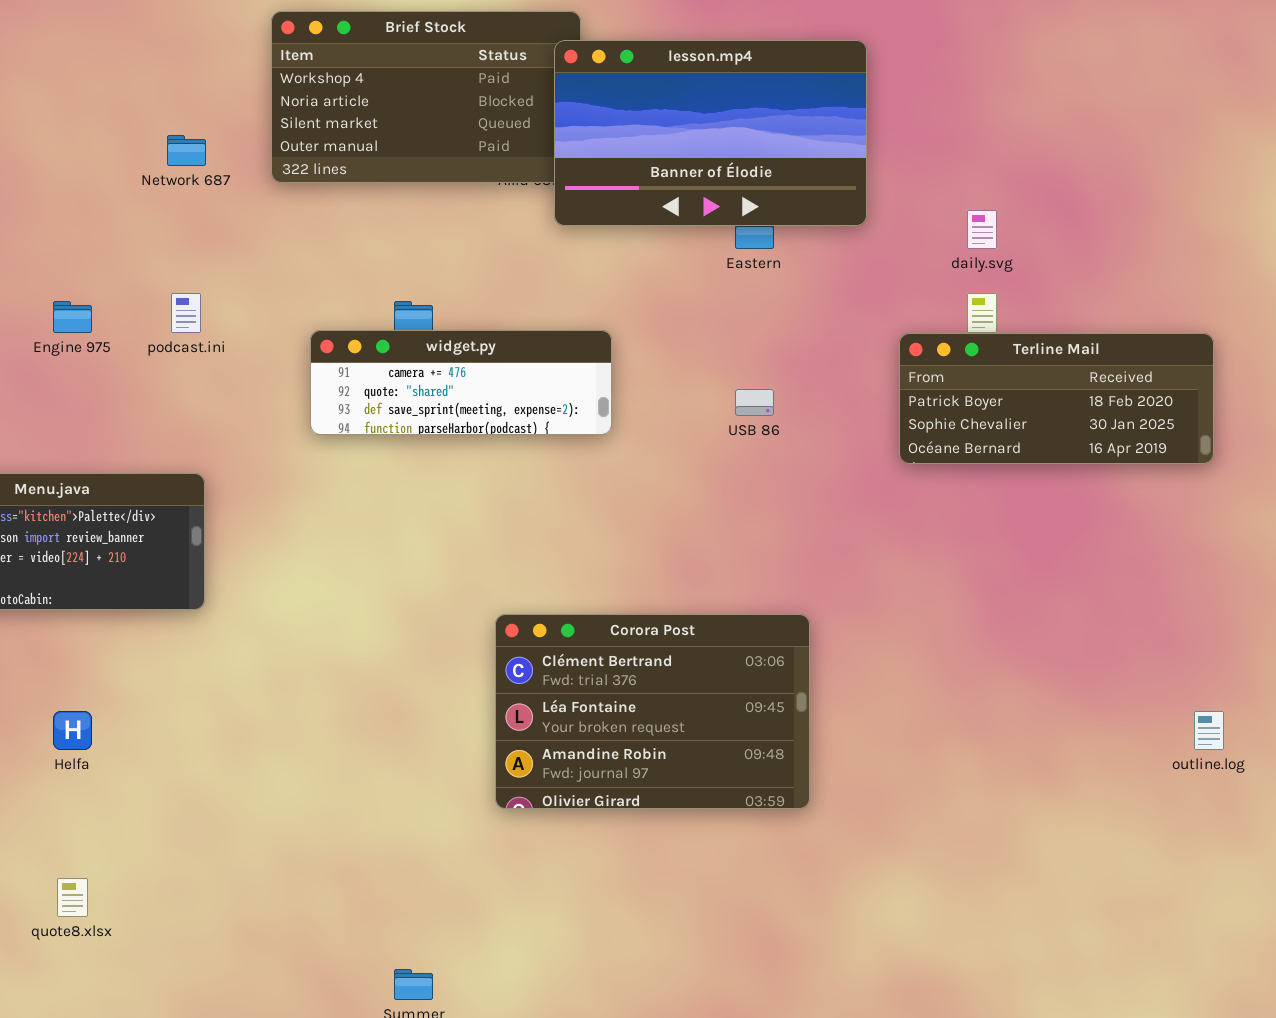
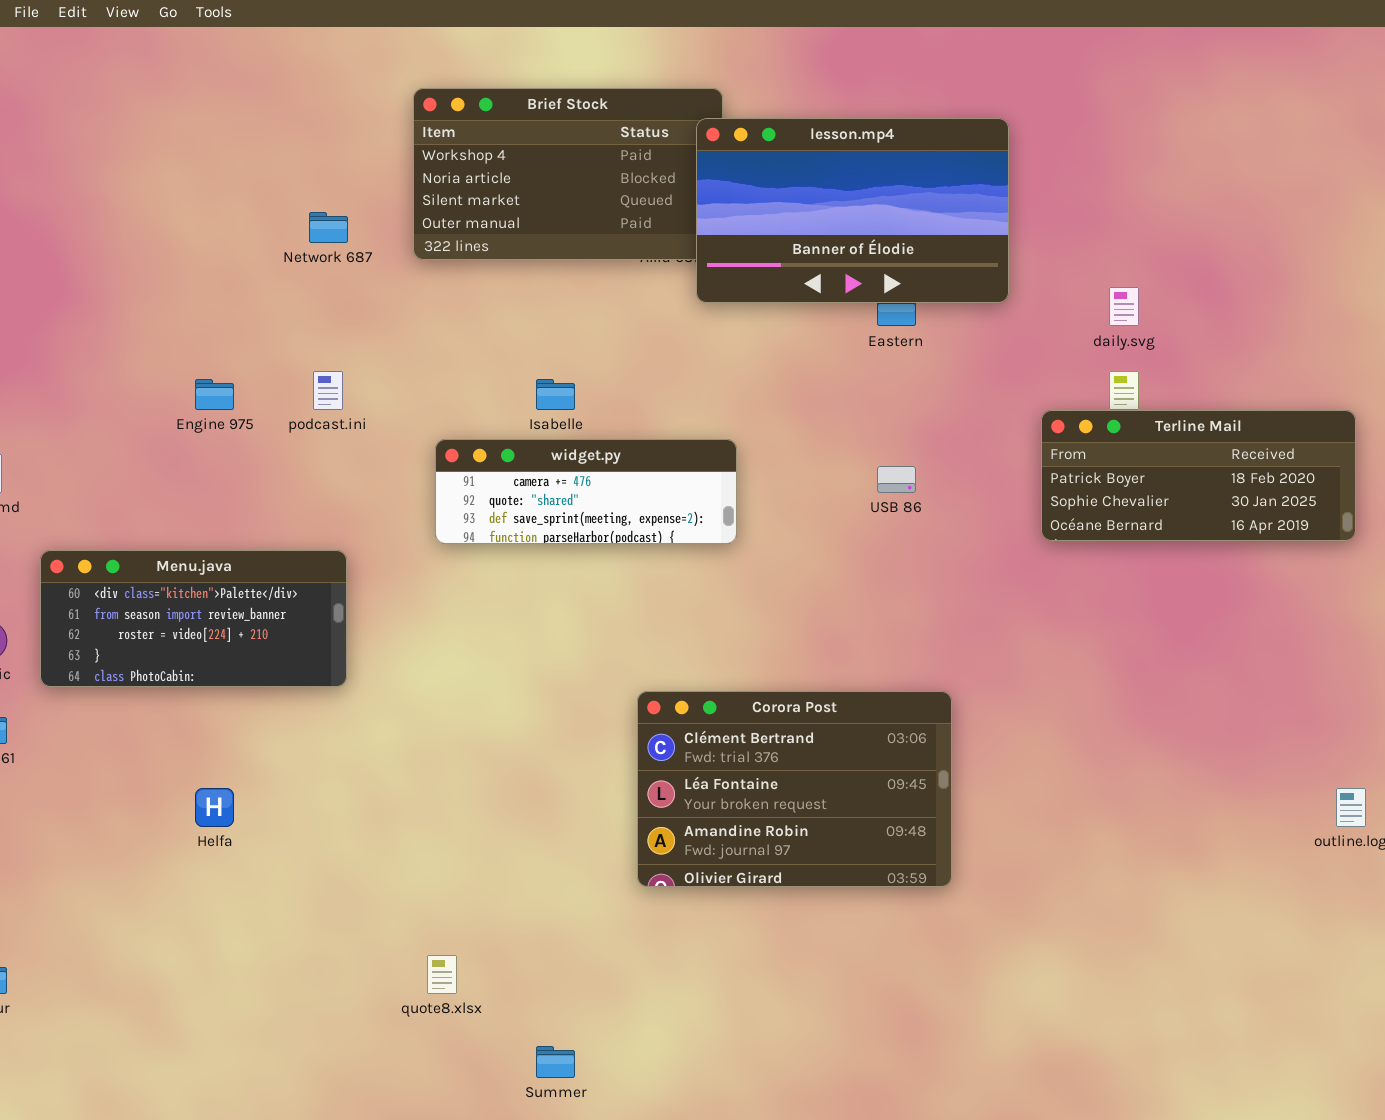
widget.py: [310,330,612,435] -> [435,439,737,544], moved
quote8.xlsx: [57,878,88,917] -> [427,955,457,994], moved

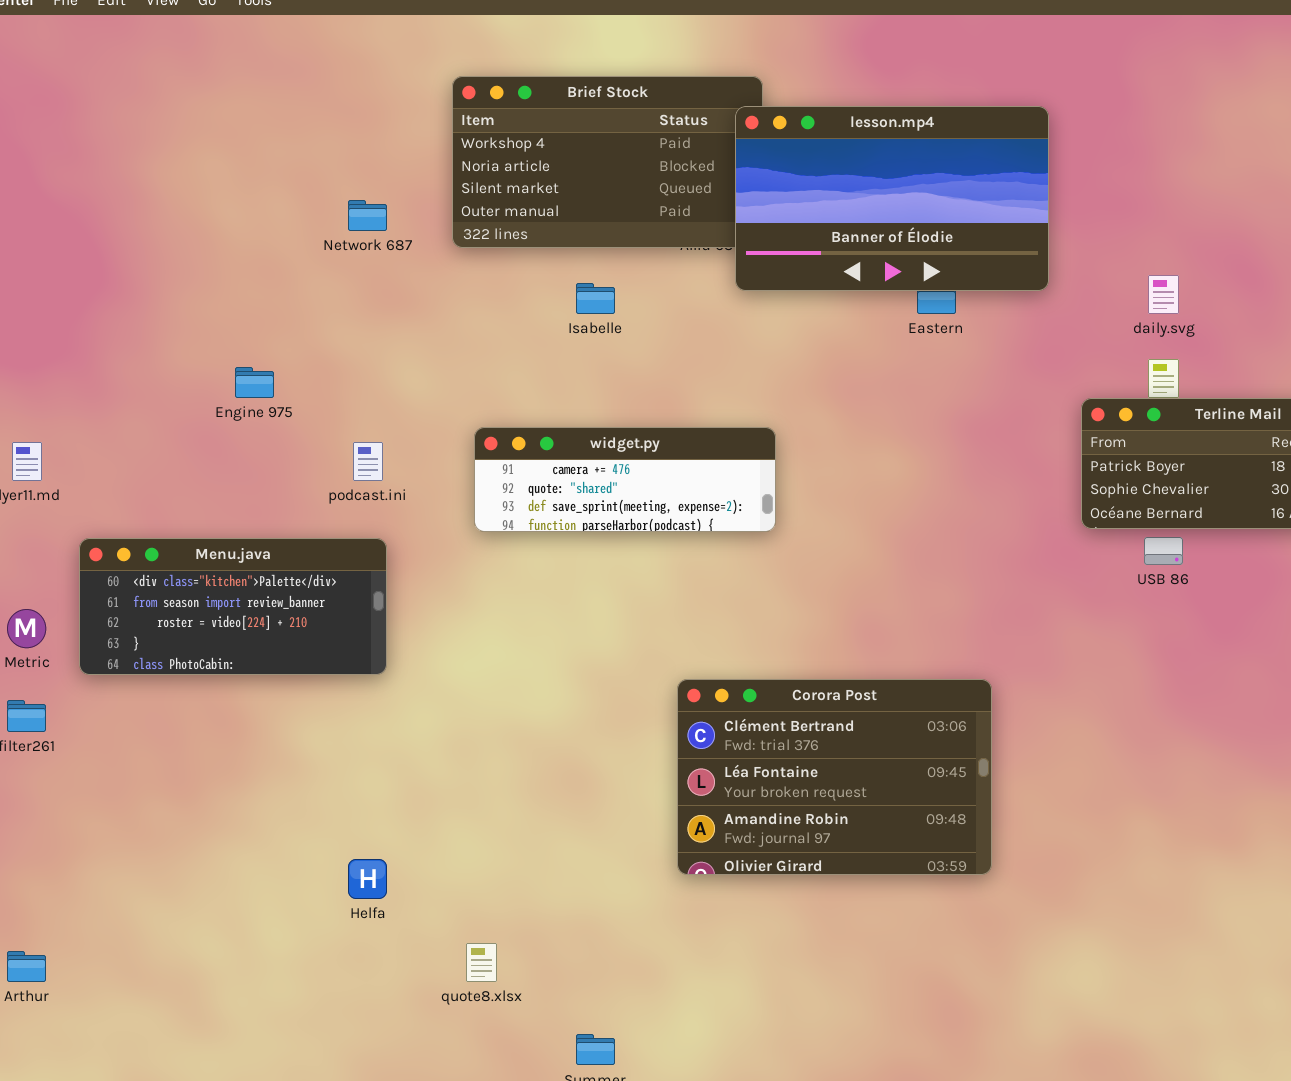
podcast.ini: [313,371,343,410] -> [353,442,383,481], moved
Isabelle: [536,379,575,410] -> [576,283,615,314], moved
USB 86: [877,466,916,493] -> [1144,537,1183,565], moved
Helfa: [195,788,234,827] -> [348,859,387,899], moved

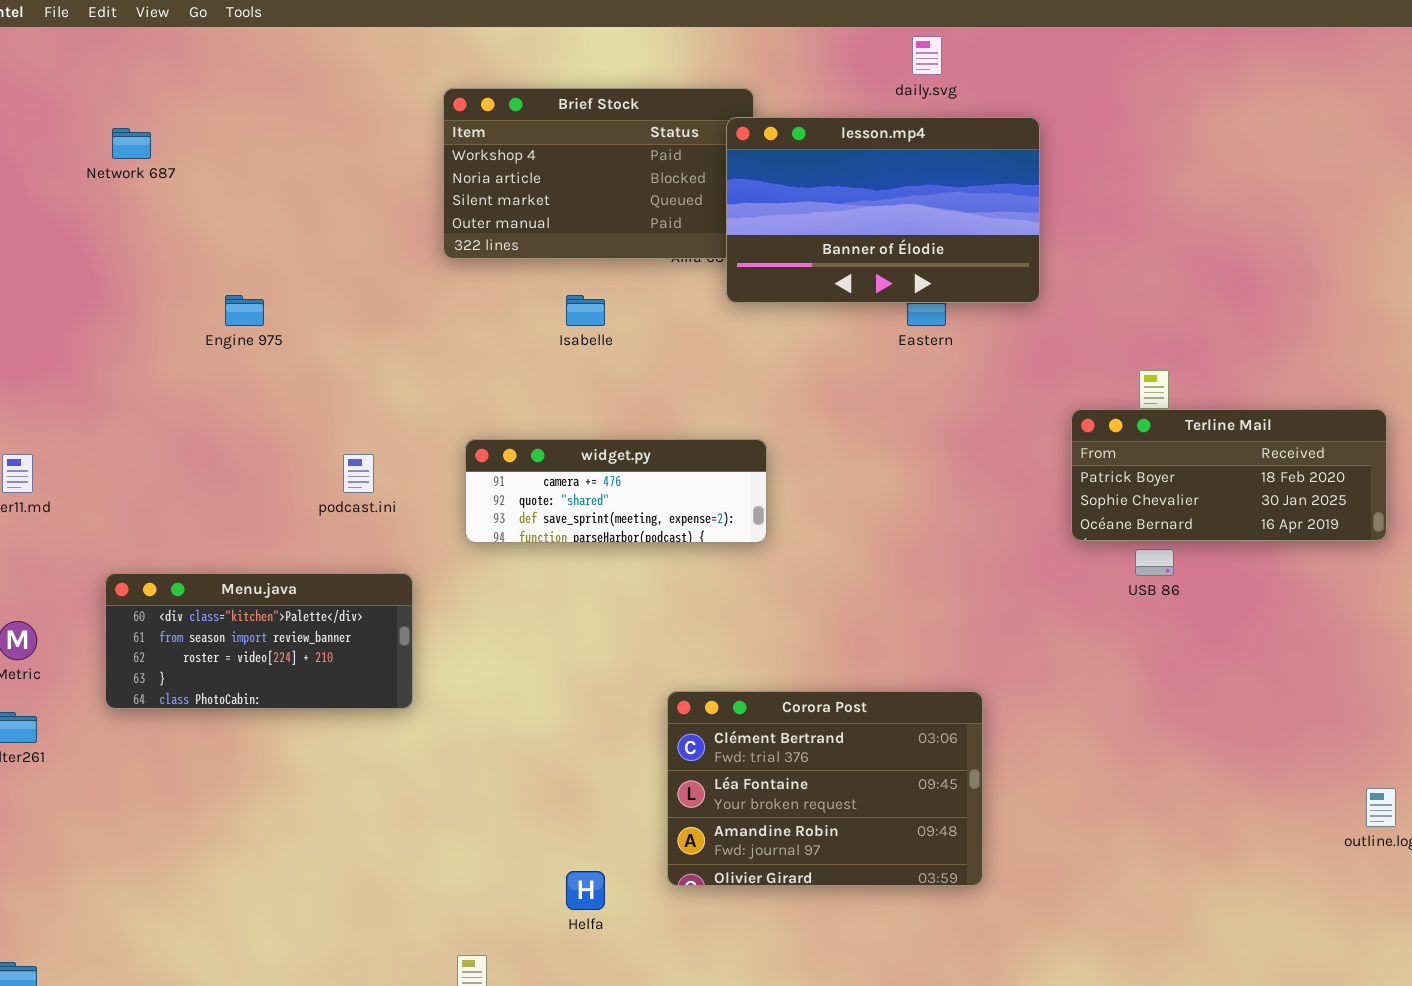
Network 687: [348,200,387,231] -> [112,128,151,159], moved
daily.svg: [1148,275,1179,314] -> [912,36,942,75], moved
Engine 975: [235,367,274,398] -> [225,295,264,326], moved
Menu.java: [79,538,387,675] -> [105,573,413,709], moved
Helfa: [348,859,387,899] -> [566,871,605,910], moved

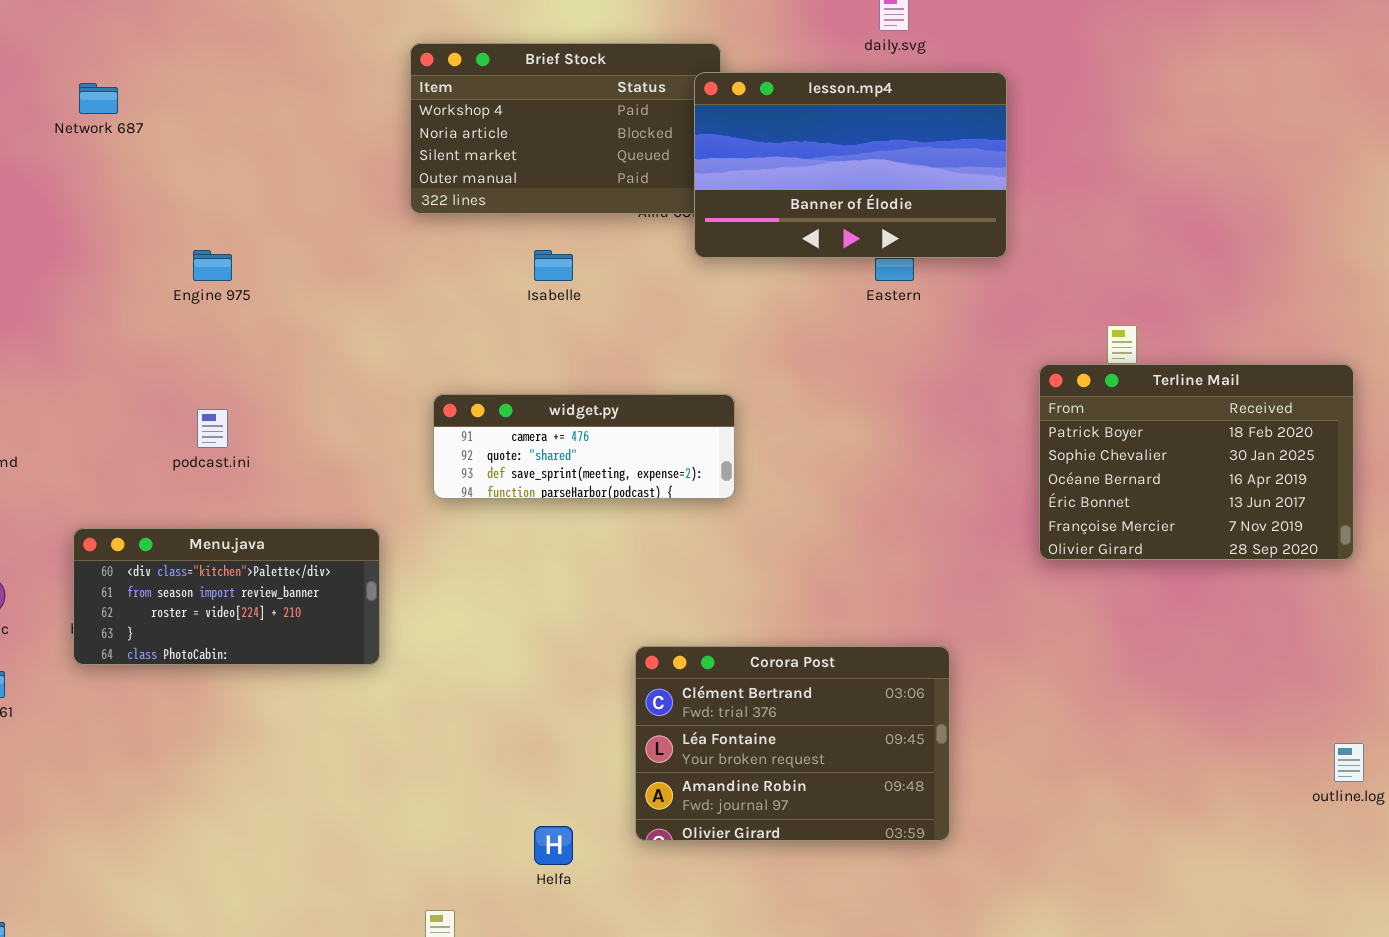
Terline Mail: [1071,409,1387,541] -> [1039,364,1354,560], resized
podcast.ini: [343,454,374,493] -> [197,409,228,448], moved

